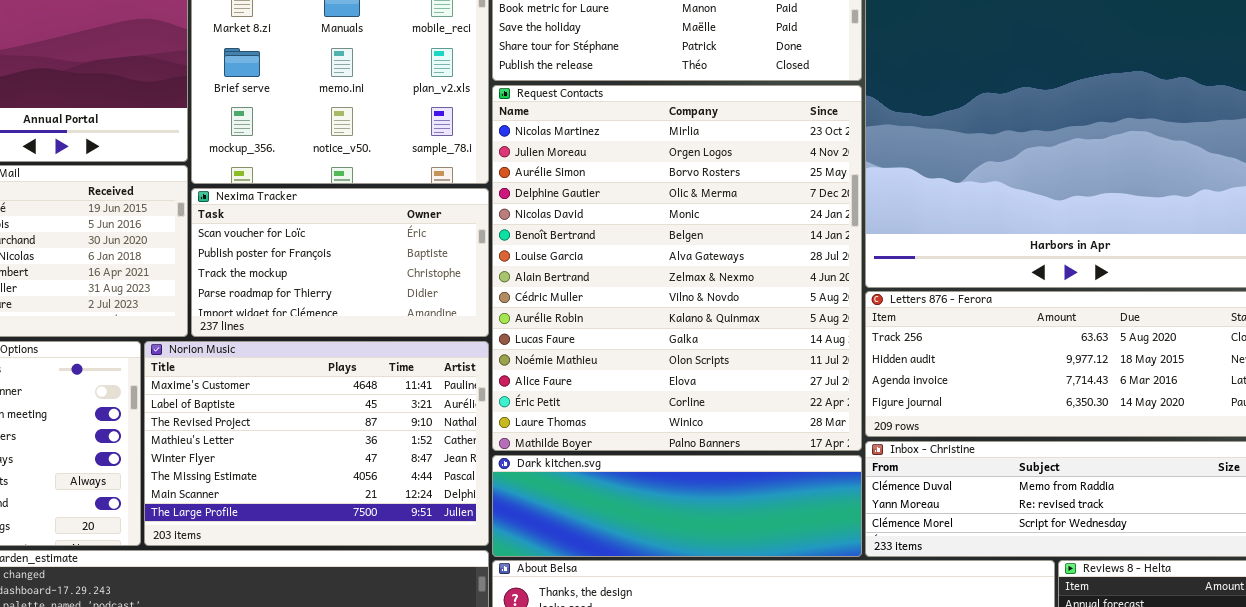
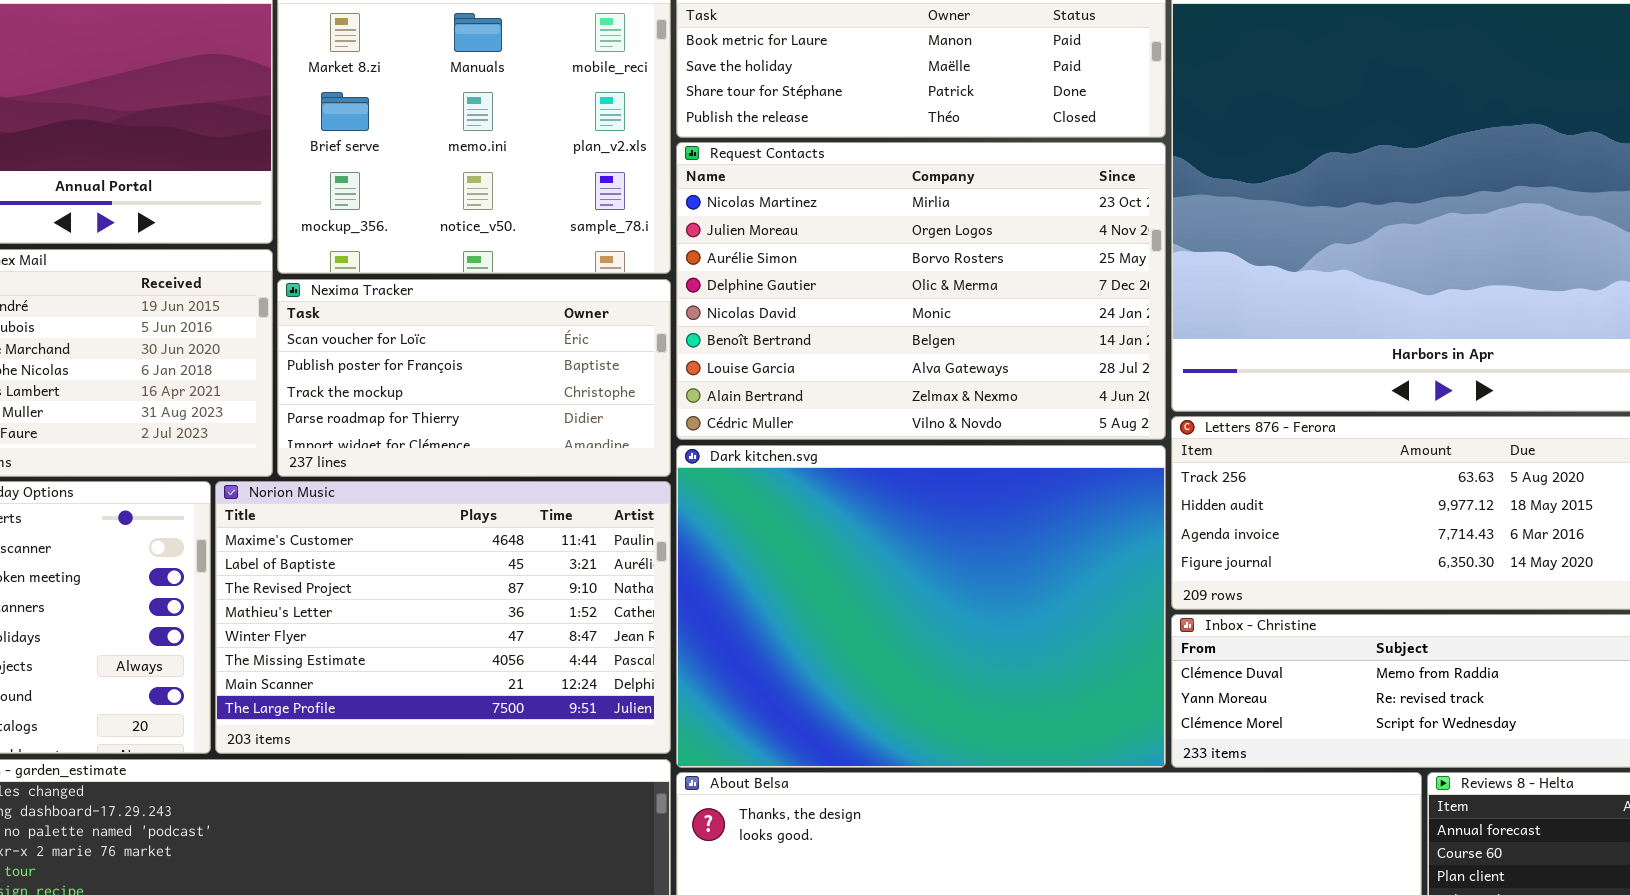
Request Contacts: [492,85,862,451] -> [676,142,1166,440], resized
Dark kitchen.svg: [492,455,862,557] -> [676,445,1166,768], resized

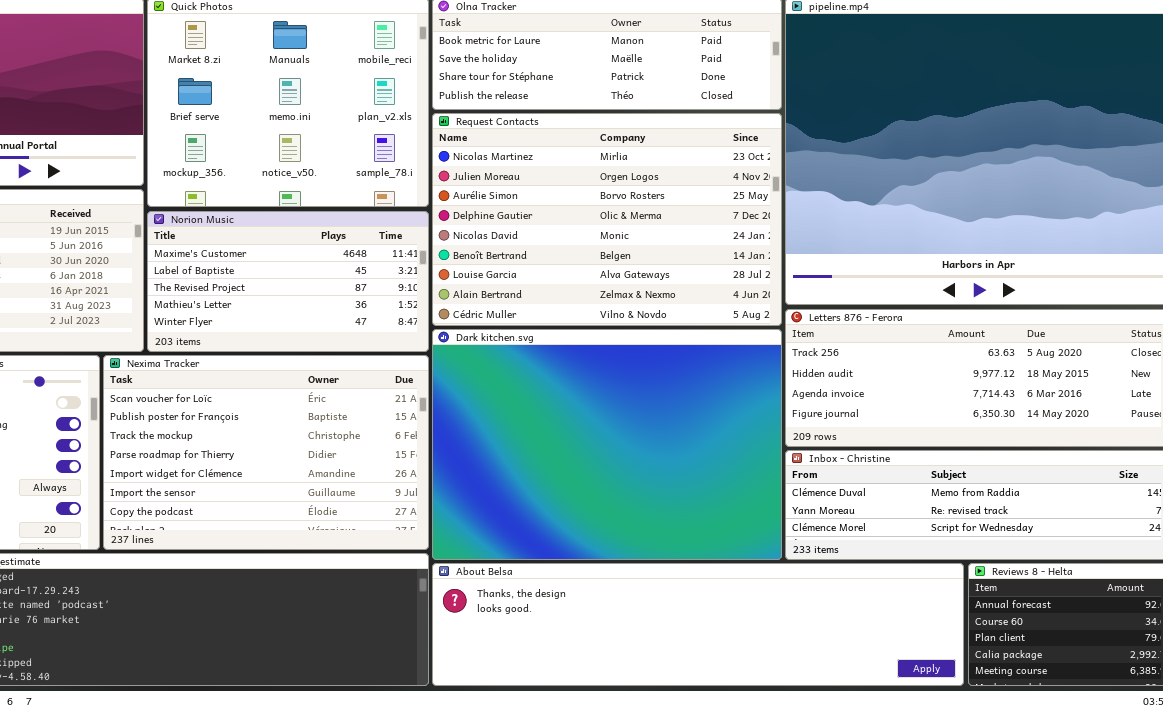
Nexima Tracker: [277,279,671,477] -> [103,355,429,550], moved, resized
Norion Music: [215,481,671,754] -> [147,211,429,352], moved, resized

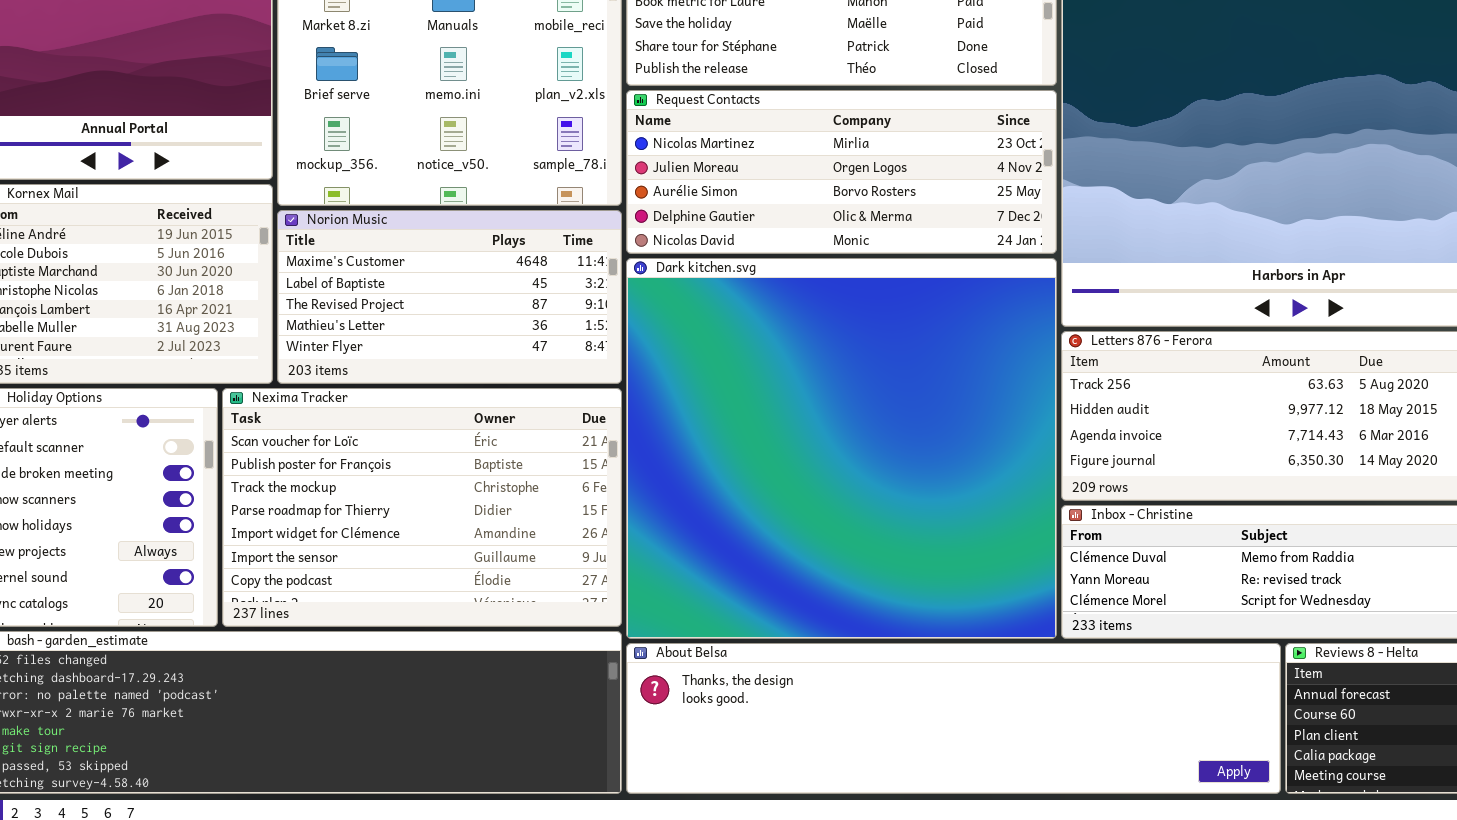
Request Contacts: [432,113,782,326] -> [626,90,1057,254], resized
Dark kitchen.svg: [432,329,782,560] -> [626,258,1057,639], resized

